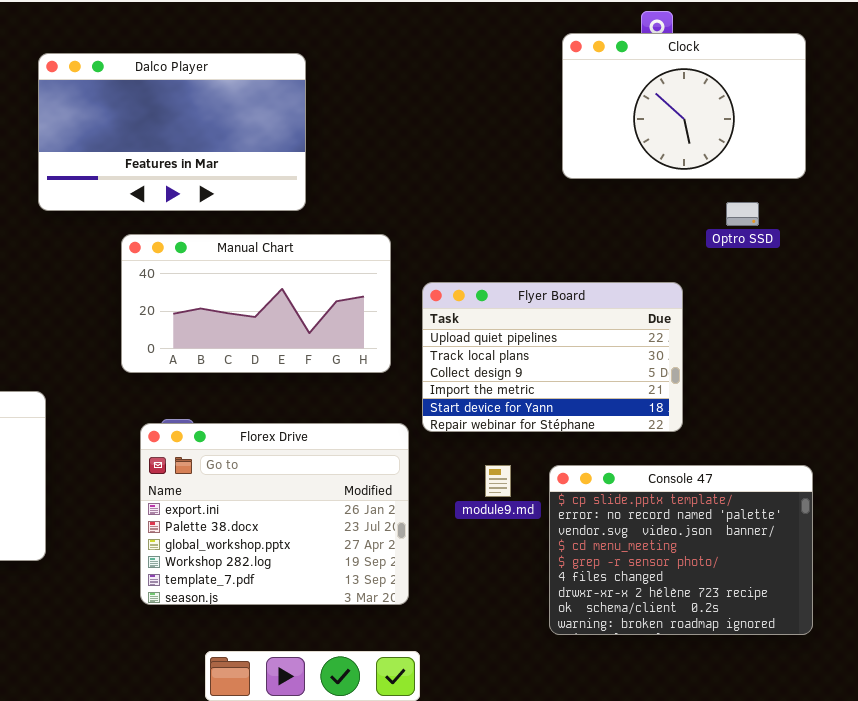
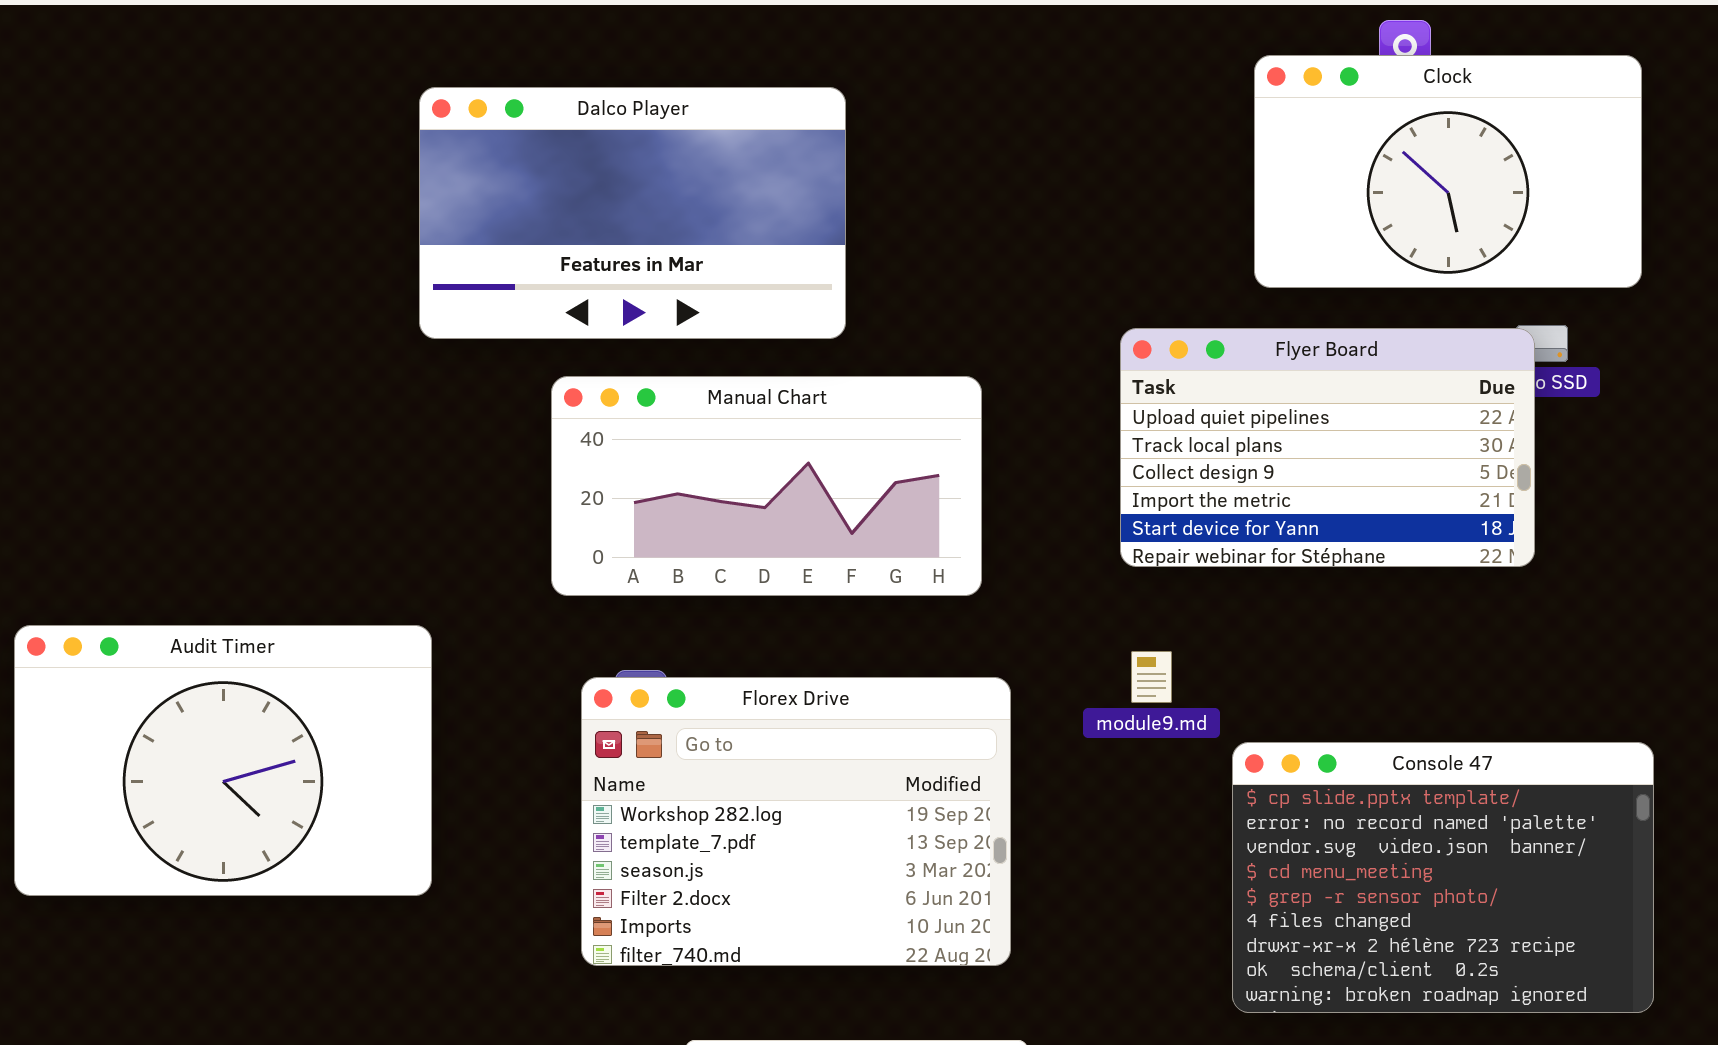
Flyer Board: [422,282,683,432] -> [1120,328,1535,567], moved
Florex Drive: [140,423,409,605] -> [581,677,1011,966], scrolled down 3 rows
module9.md: [485,465,511,497] -> [1131,651,1172,703], moved

